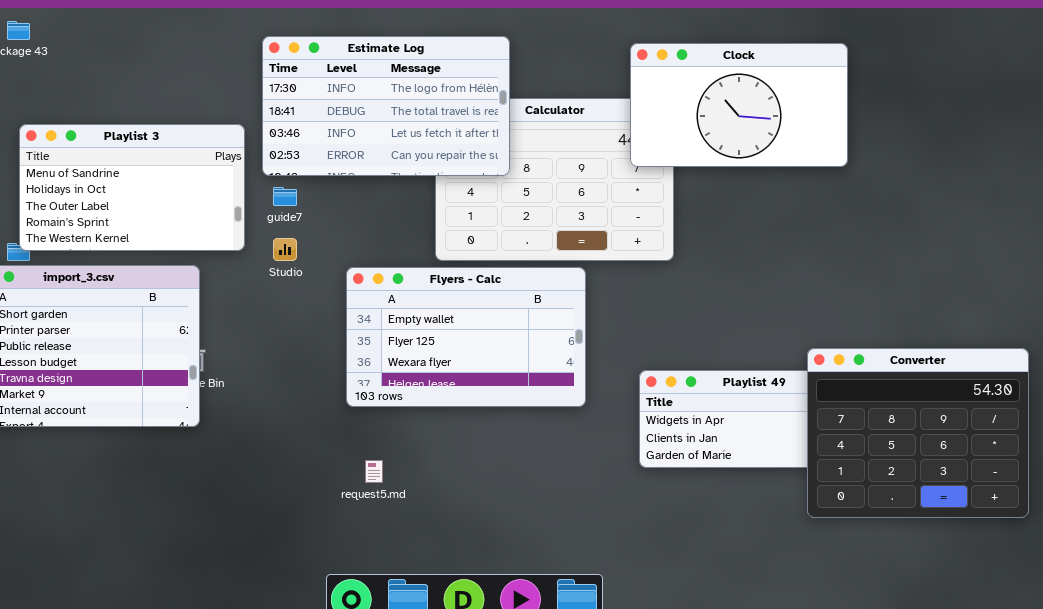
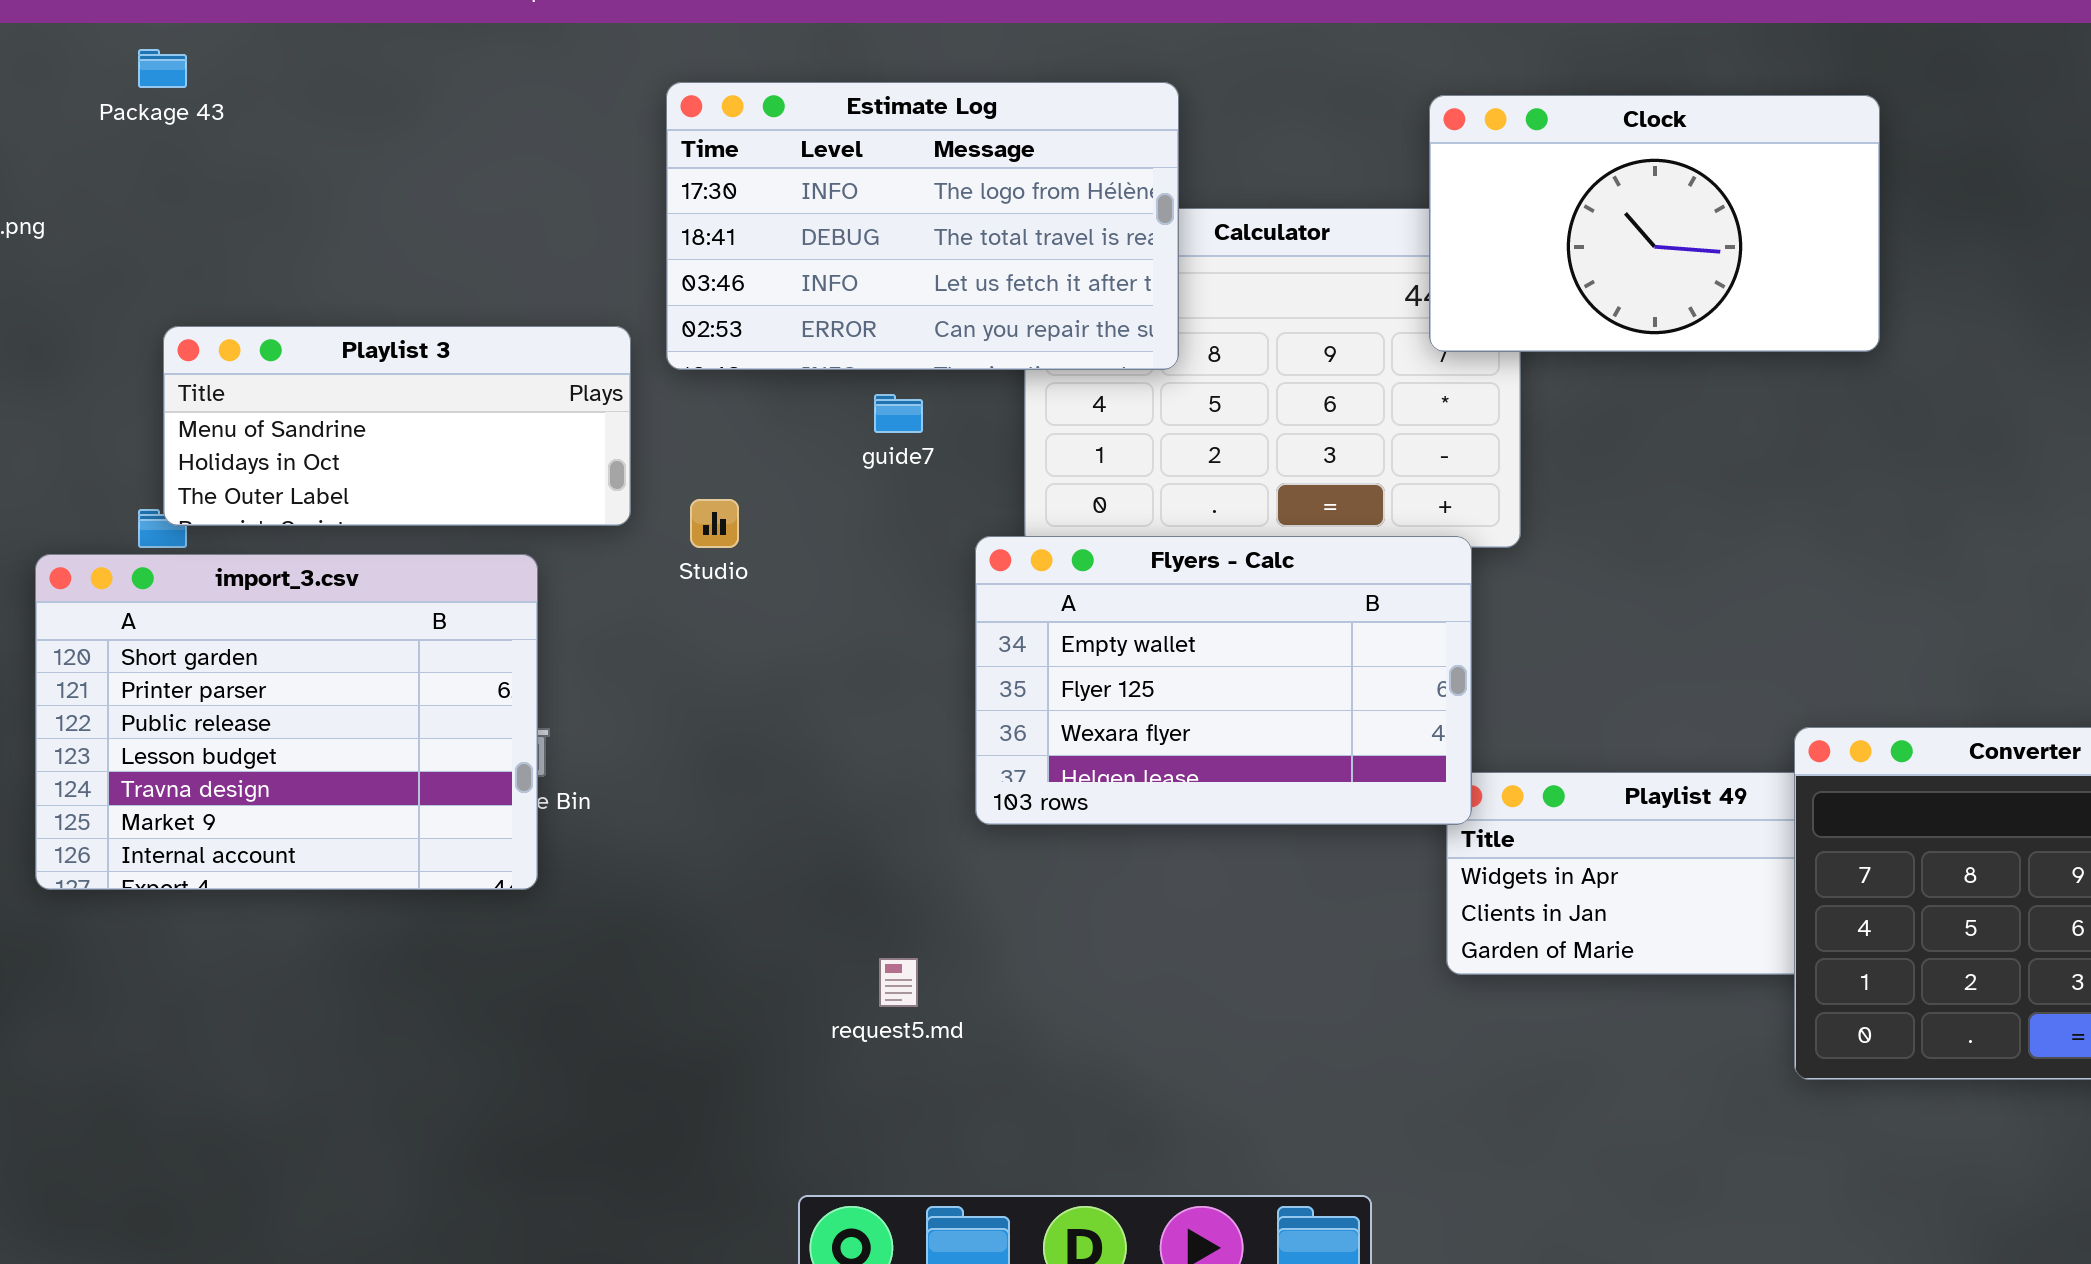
Playlist 3: [19,124,245,251] -> [163,326,631,526], resized
guide7: [273,187,297,206] -> [874,394,923,433], moved
Flyers - Calc: [346,267,586,407] -> [975,536,1472,825], moved

